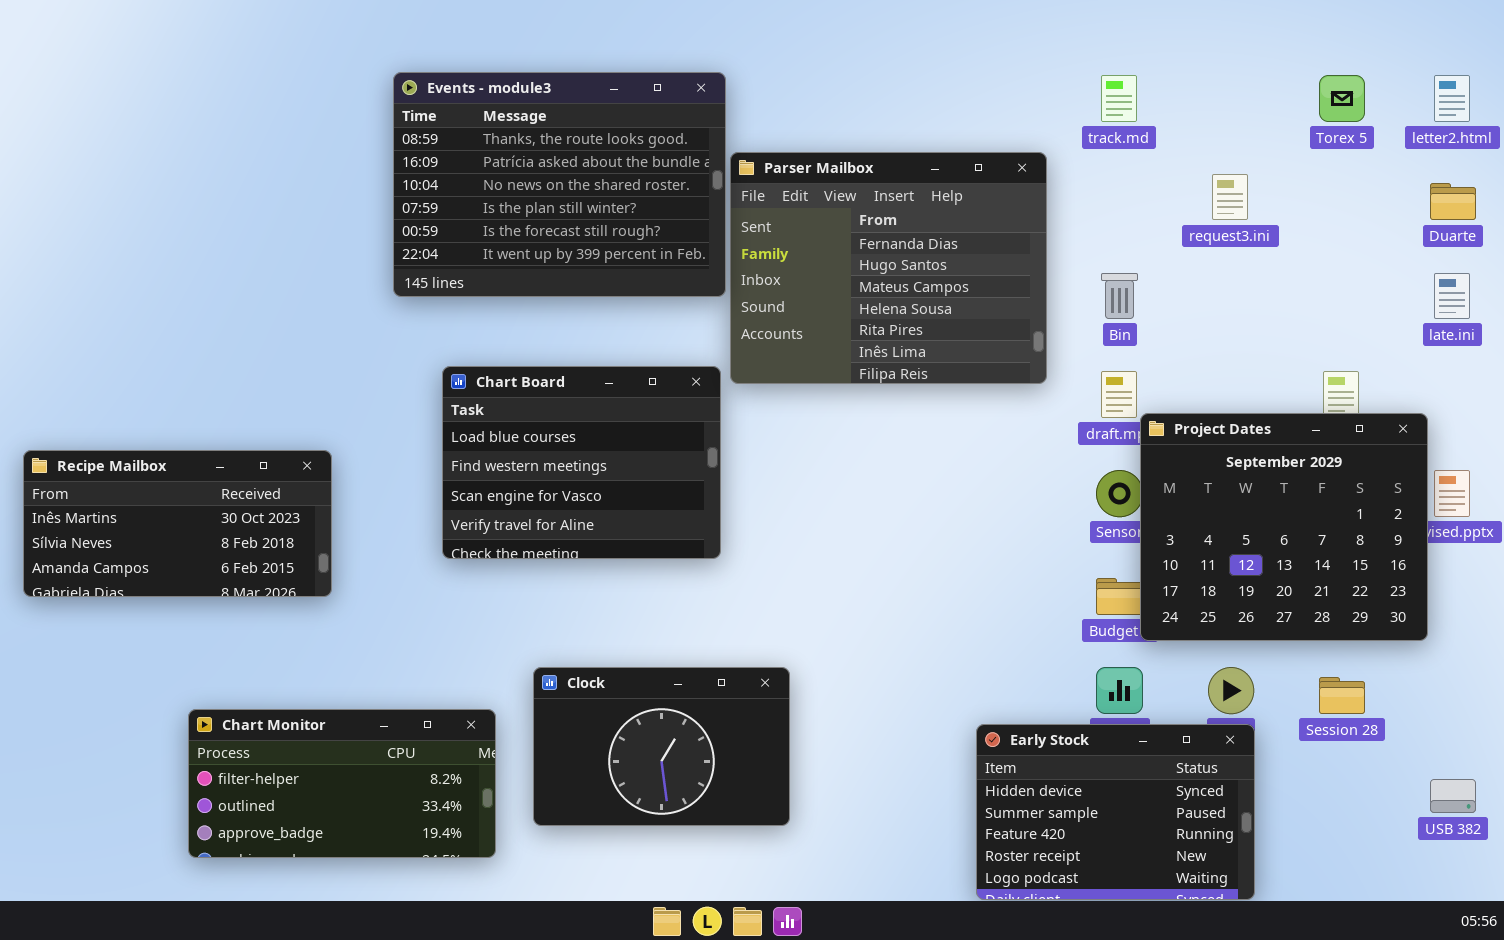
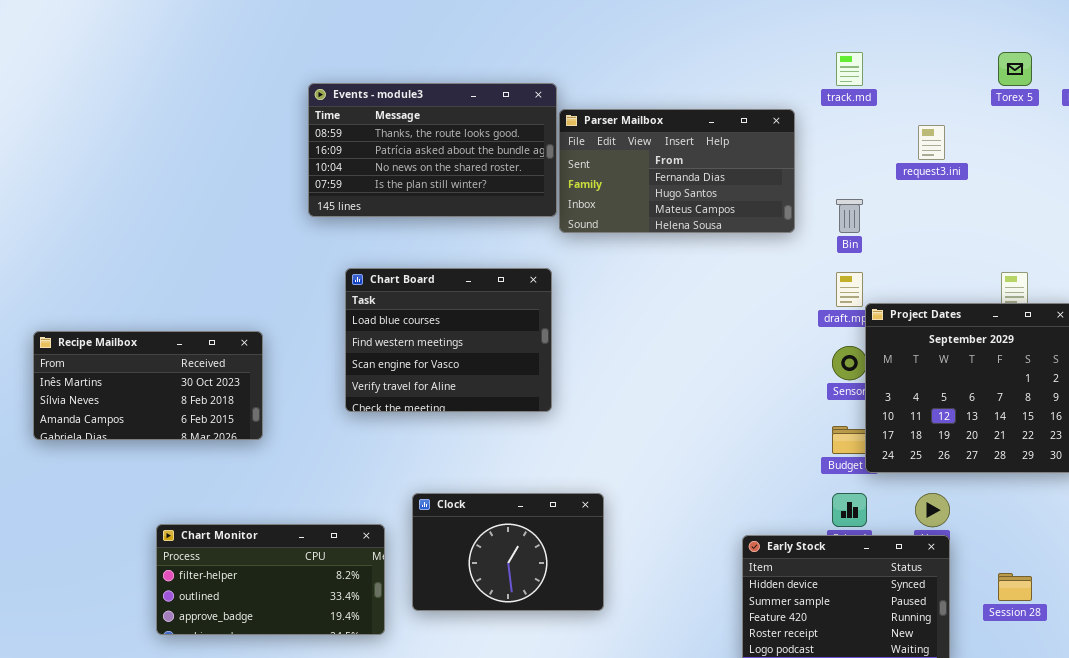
Events - module3: [393,72,726,297] -> [308,83,557,217], resized
Parser Mailbox: [730,152,1047,384] -> [559,109,795,233], resized
Session 28: [1319,677,1365,714] -> [998,573,1032,601], moved

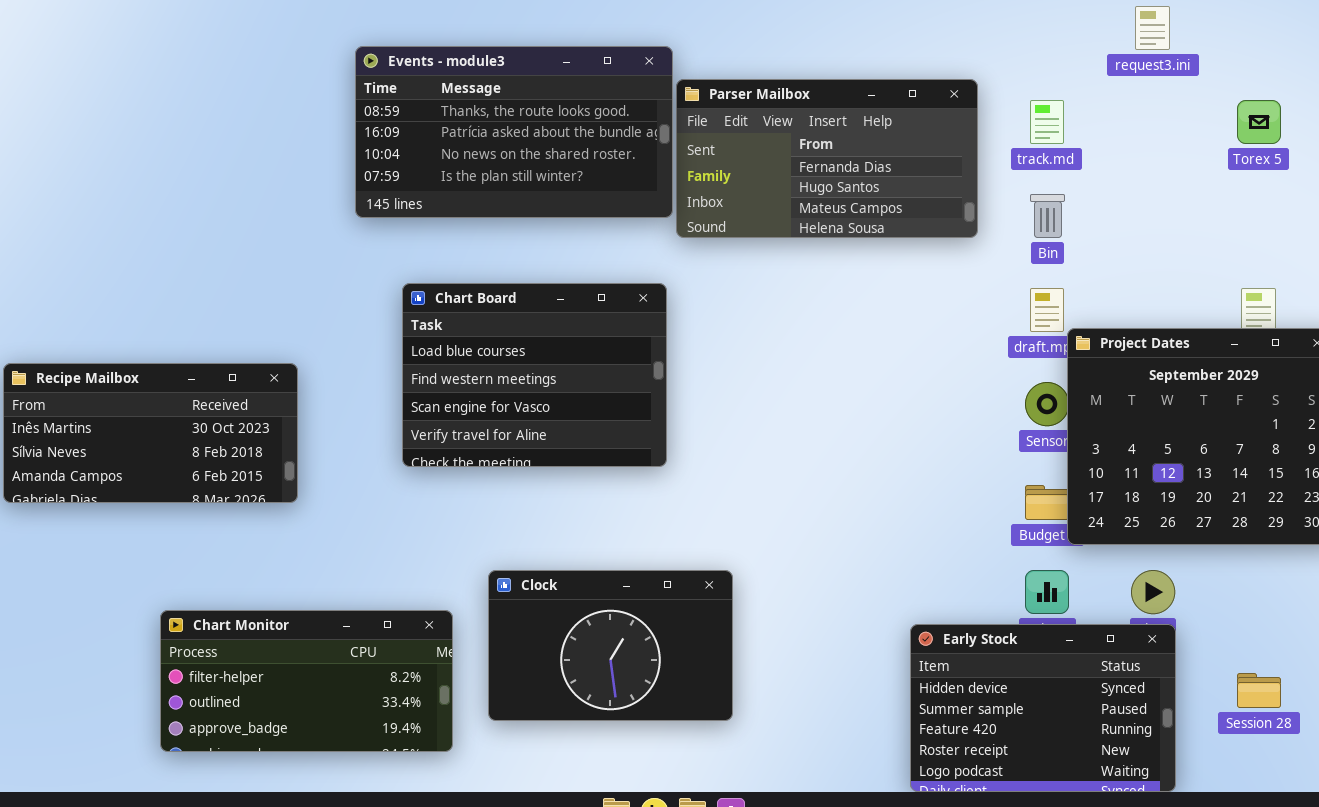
track.md: [836,52,863,86] -> [1030,100,1064,144], moved
Torex 5: [998,52,1032,86] -> [1237,100,1281,144], moved
request3.ini: [918,125,945,160] -> [1135,6,1170,50], moved

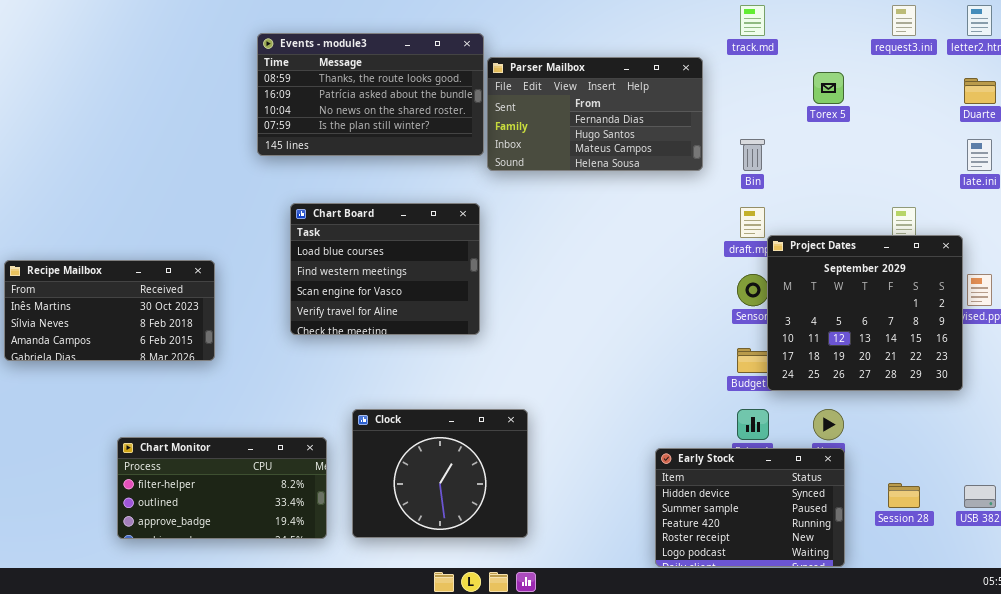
request3.ini: [1135,6,1170,50] -> [892,5,916,36], moved
track.md: [1030,100,1064,144] -> [740,5,765,36], moved
Torex 5: [1237,100,1281,144] -> [813,72,844,104], moved
Clock: [488,570,733,721] -> [352,409,528,538], resized

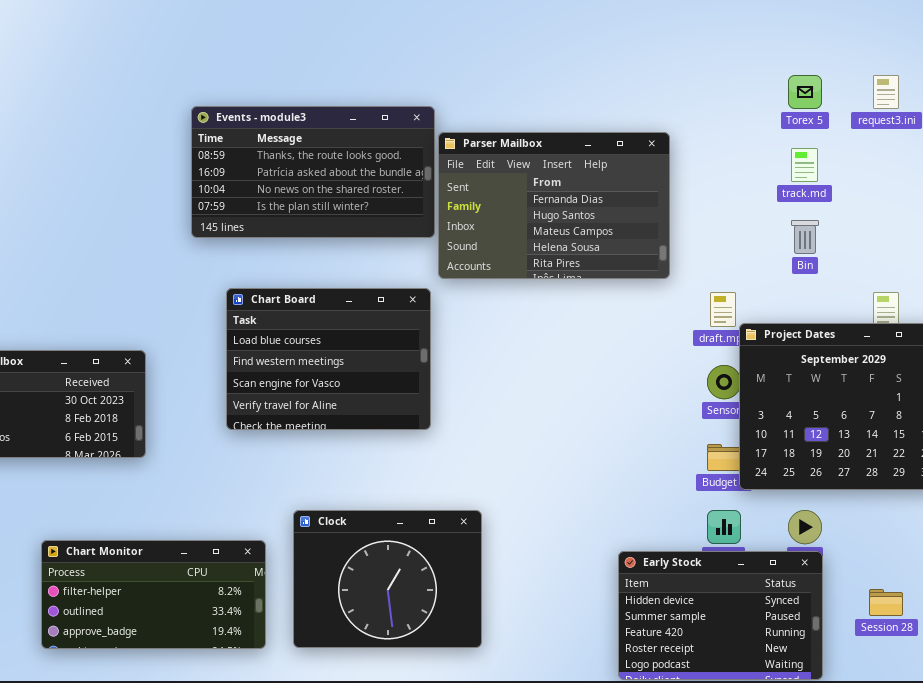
track.md: [740,5,765,36] -> [791,148,818,182], moved
Parser Mailbox: [487,57,703,171] -> [438,132,670,279], resized
Torex 5: [813,72,844,104] -> [788,75,822,109], moved
Bin: [740,139,765,171] -> [791,220,819,254], moved

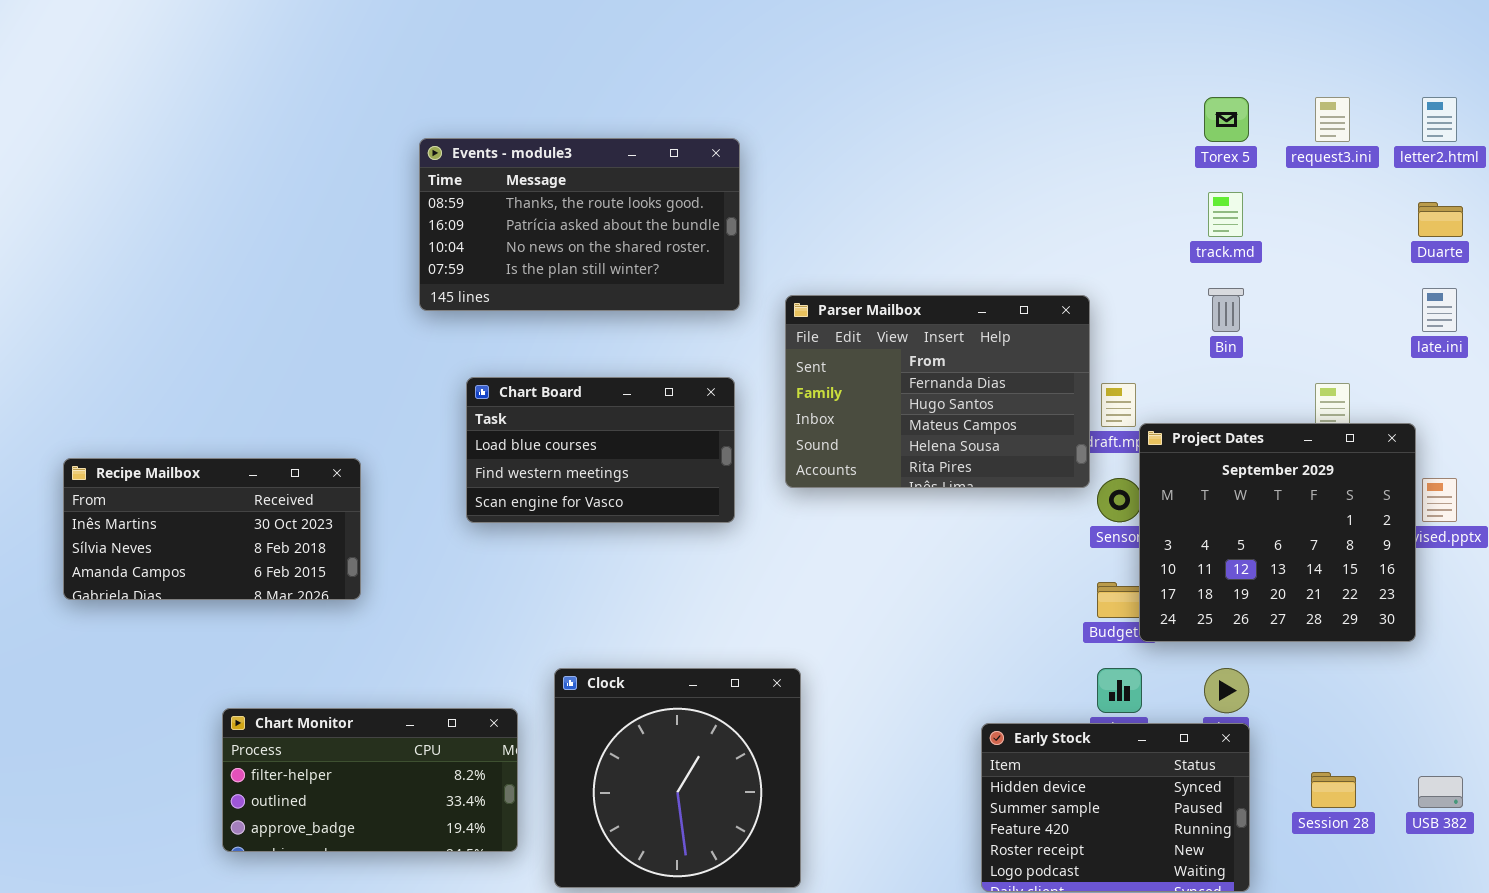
Parser Mailbox: [438,132,670,279] -> [785,295,1090,488], moved
Chart Board: [226,288,431,430] -> [466,377,735,523], resized
Clock: [293,510,482,648] -> [554,668,801,888], resized

